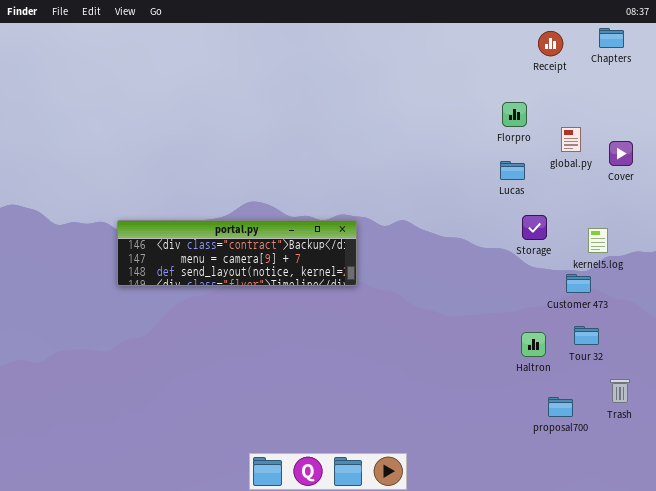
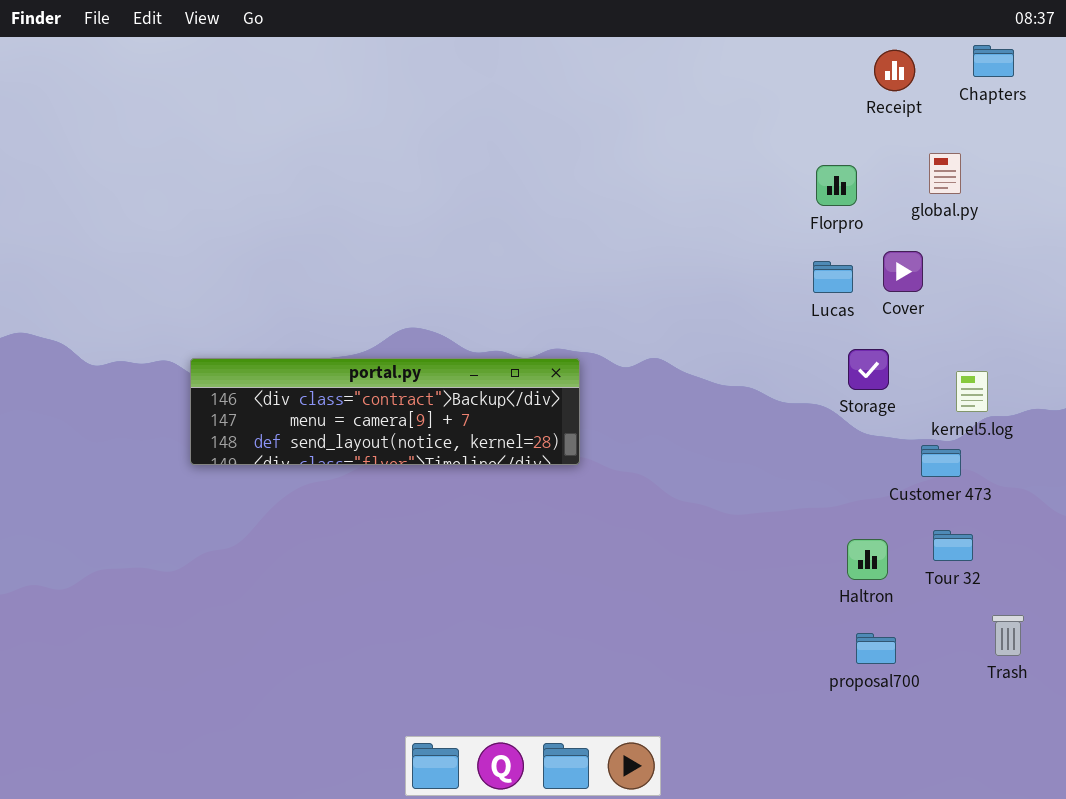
global.py: [561,127,581,152] -> [929,153,961,194], moved
Cover: [609,141,633,166] -> [883,251,923,292], moved
proposal700: [548,397,573,417] -> [856,633,896,664], moved

